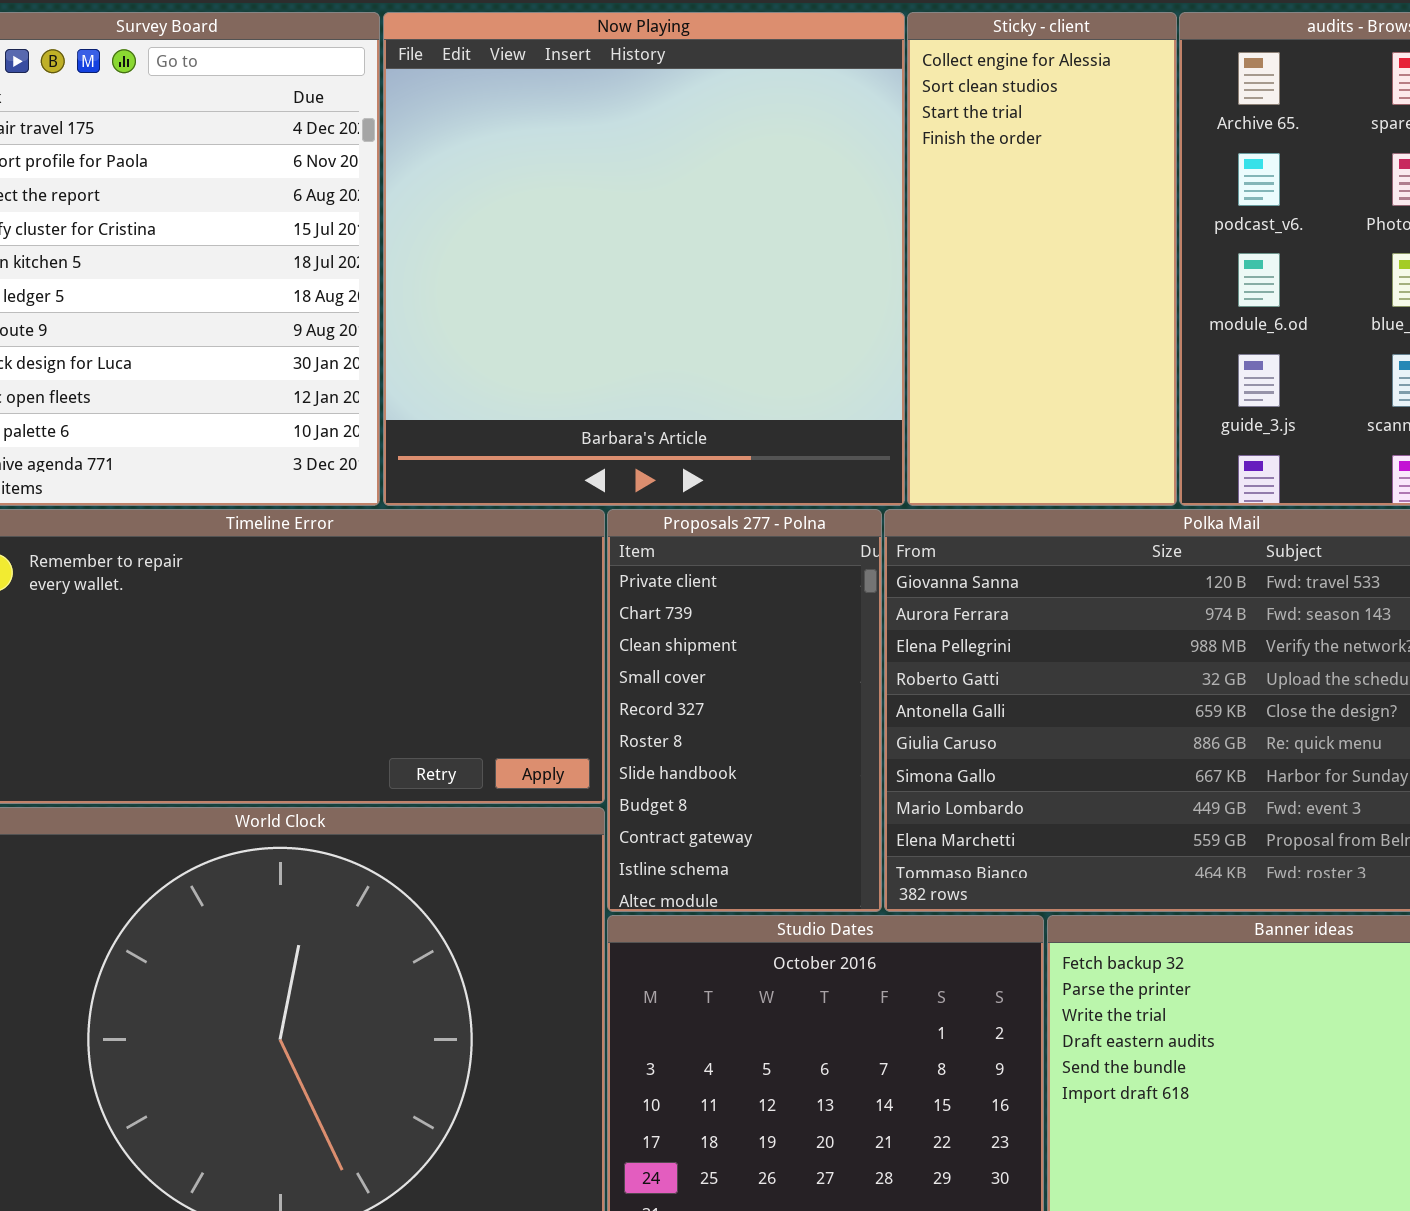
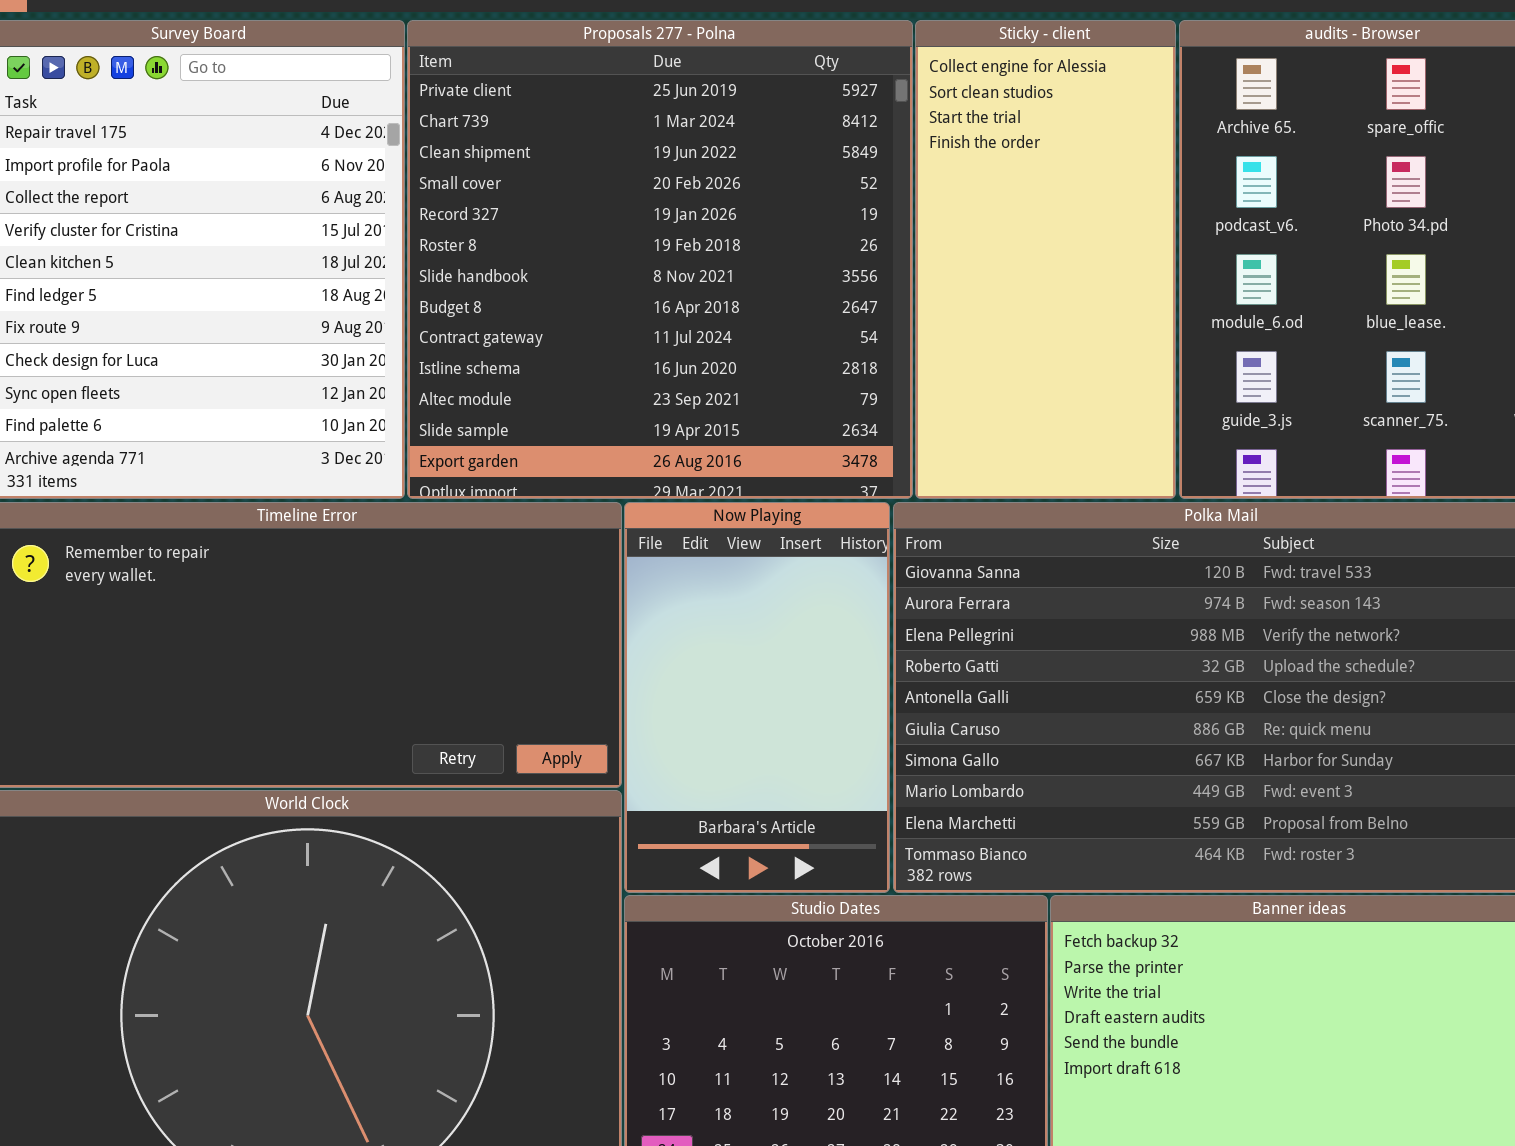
Now Playing: [383,12,905,506] -> [624,502,890,893], moved, resized
Proposals 277 - Polna: [607,509,882,912] -> [407,20,913,499], moved, resized

